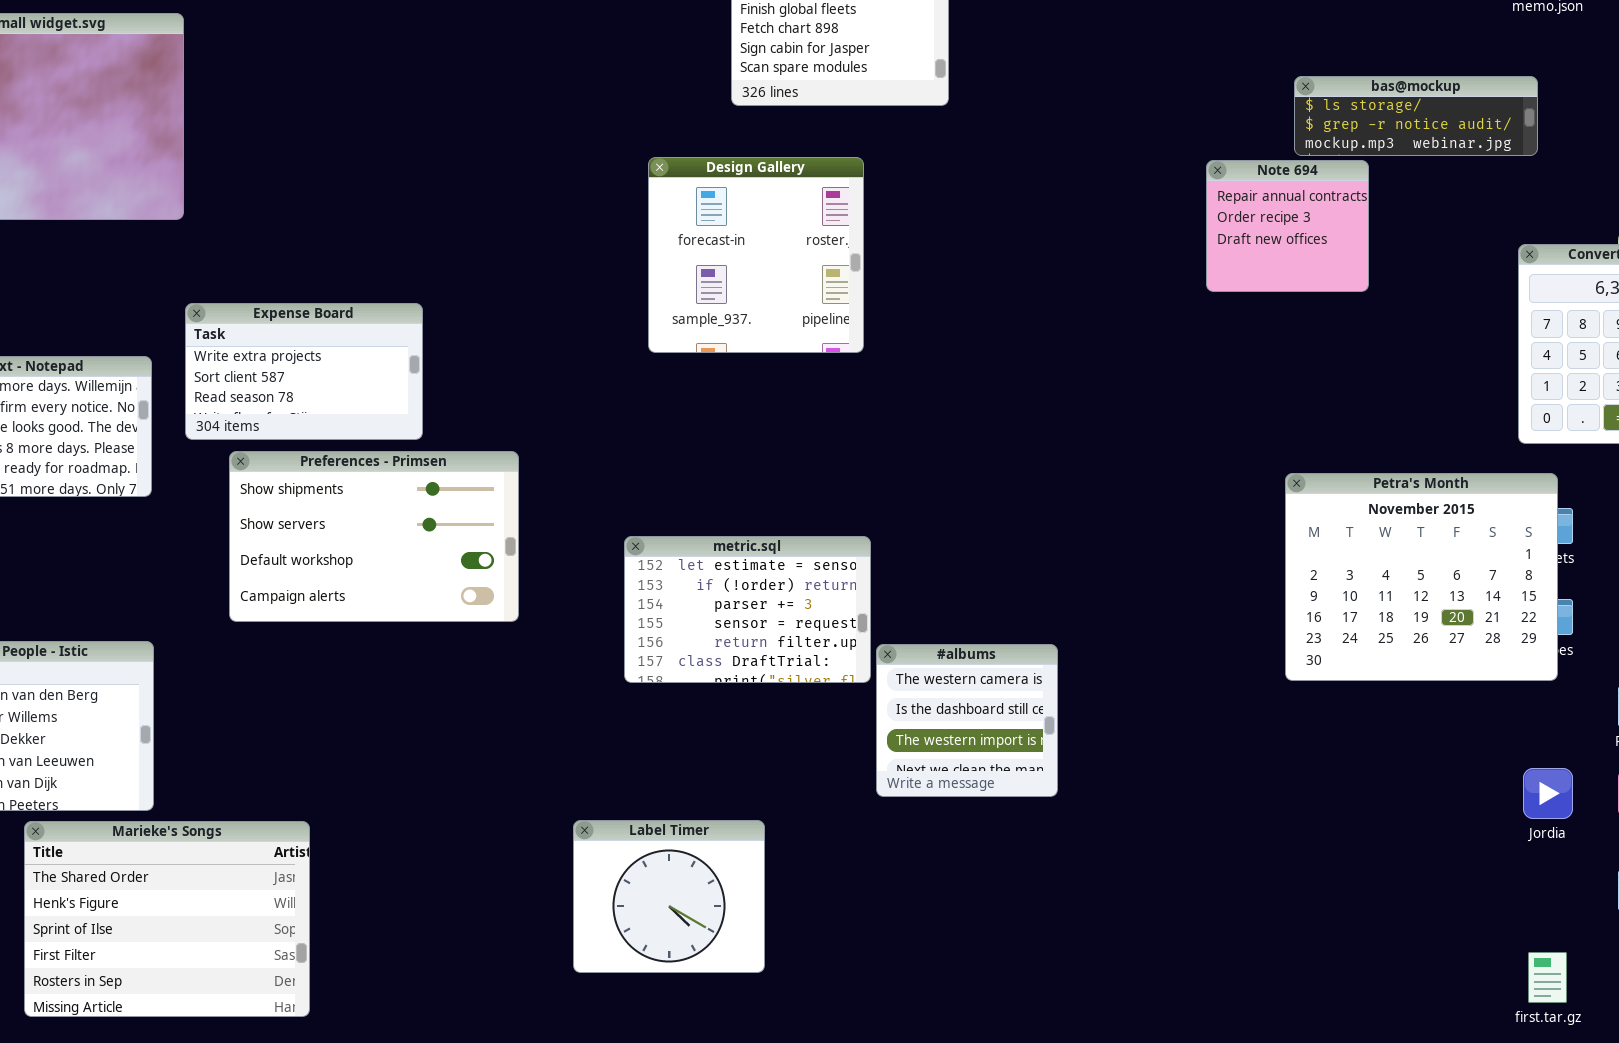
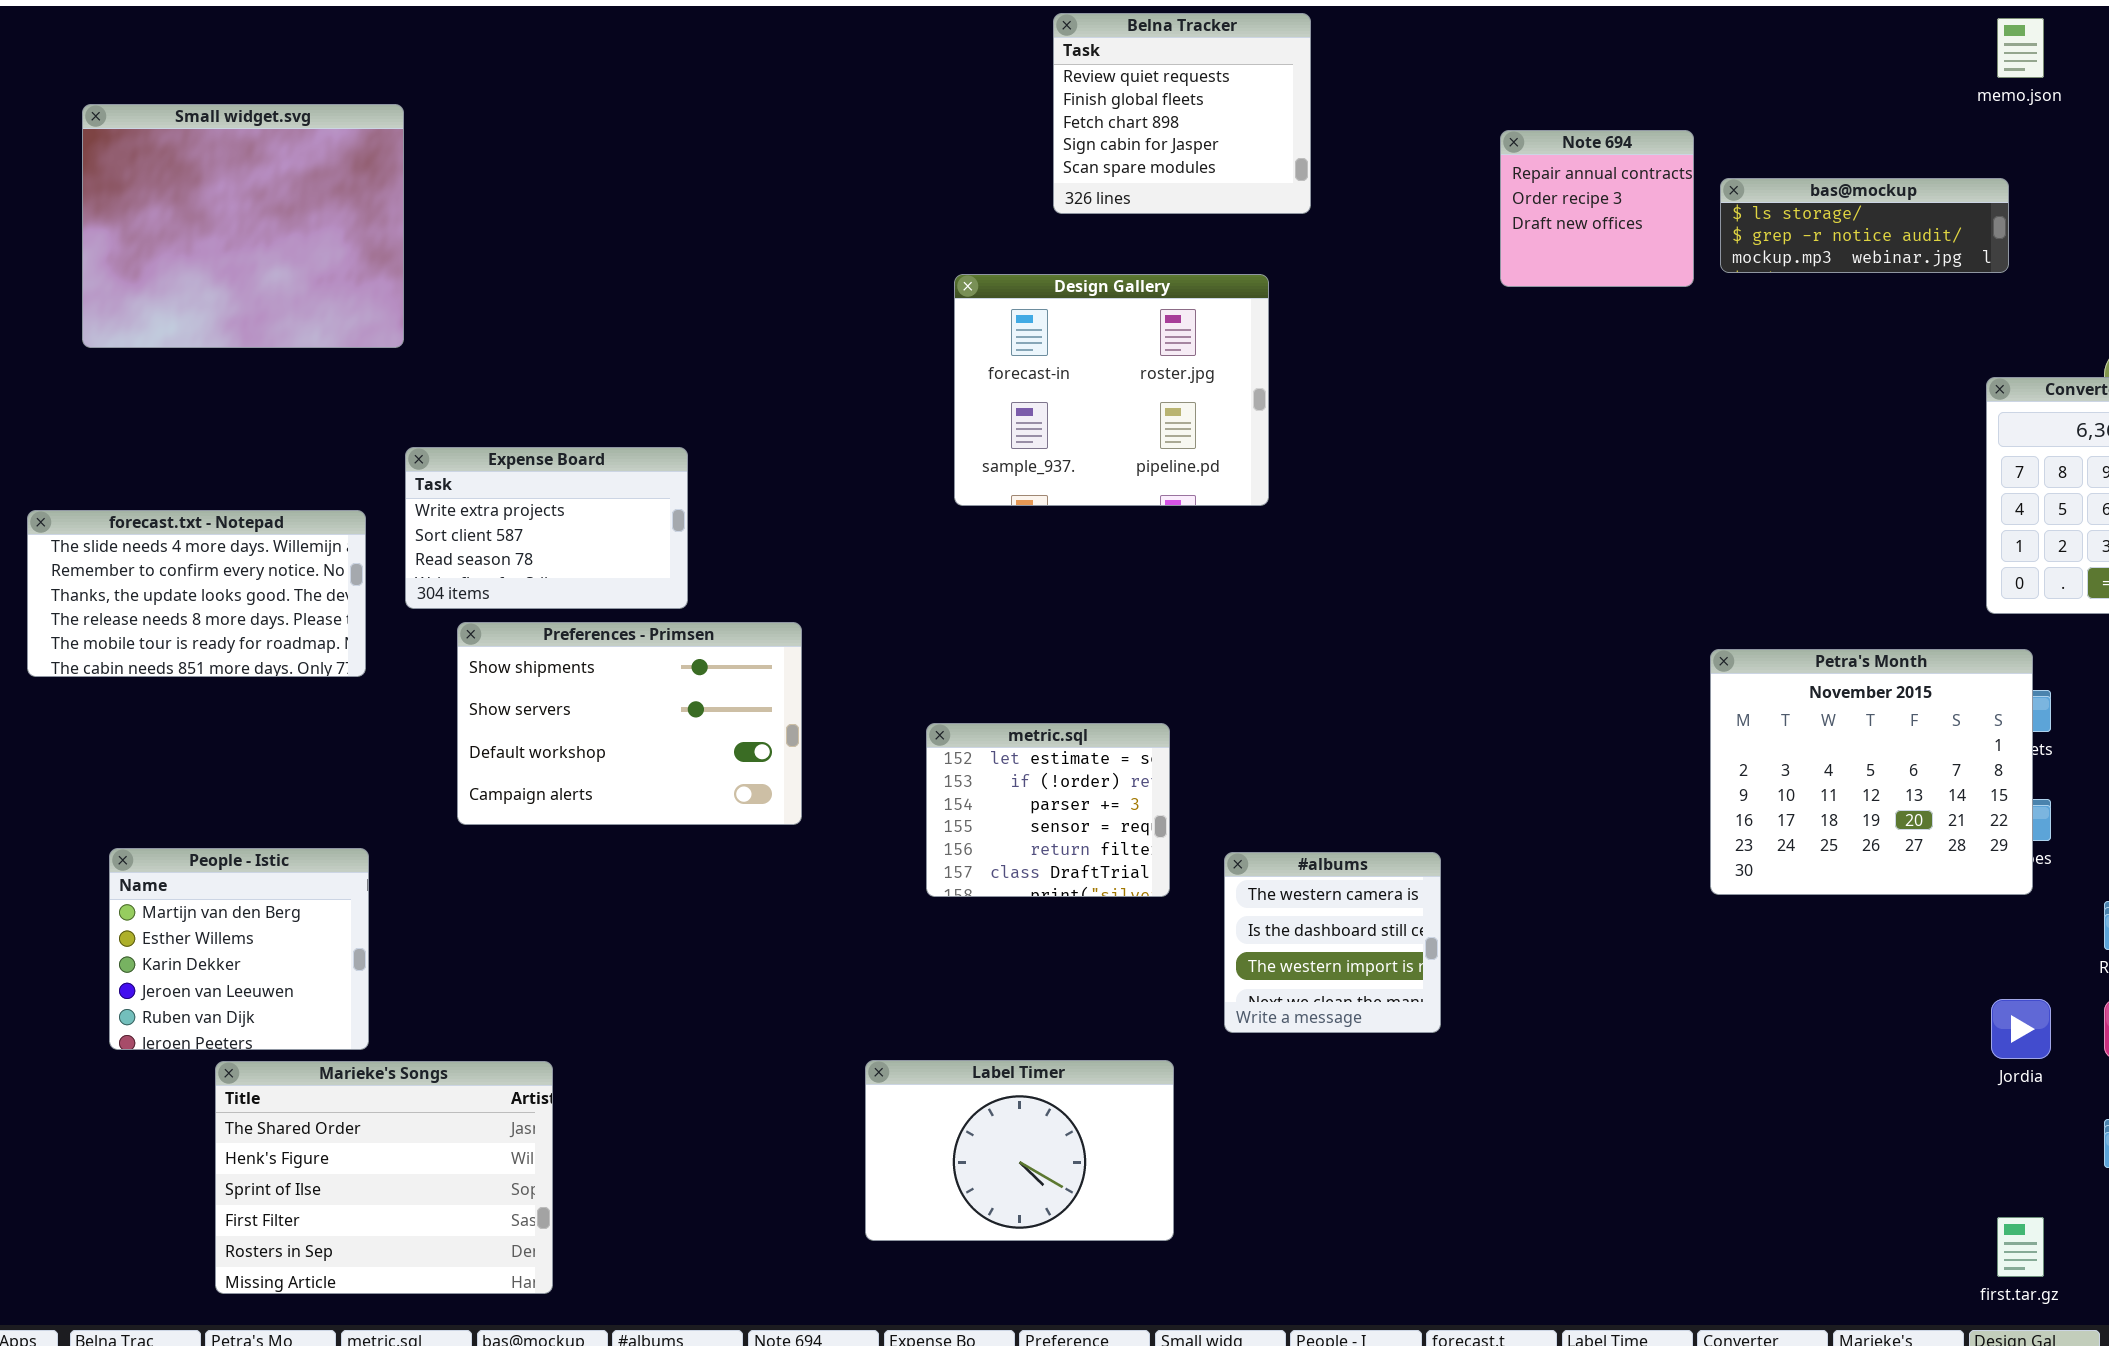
Design Gallery: [648,157,864,353] -> [954,274,1269,506], resized
Note 694: [1206,160,1369,292] -> [1500,130,1694,287], moved
metric.sql: [624,536,871,683] -> [926,723,1170,897], resized
Label Timer: [573,820,765,973] -> [865,1060,1174,1241], resized

